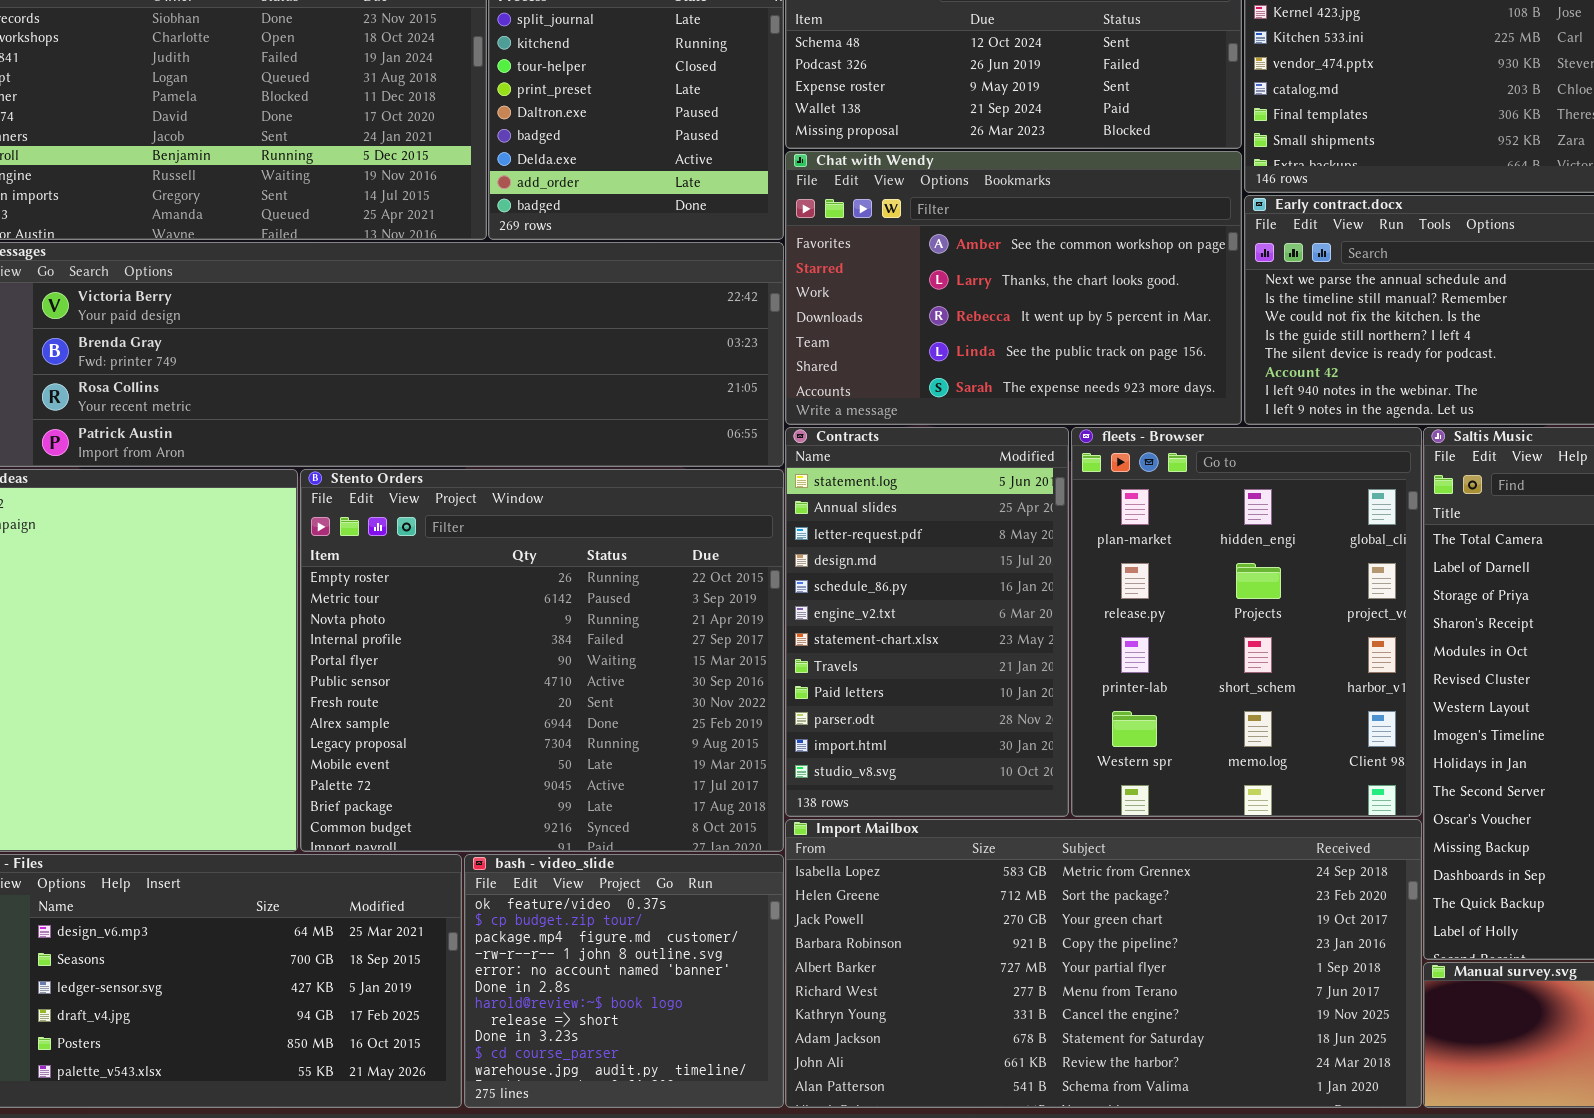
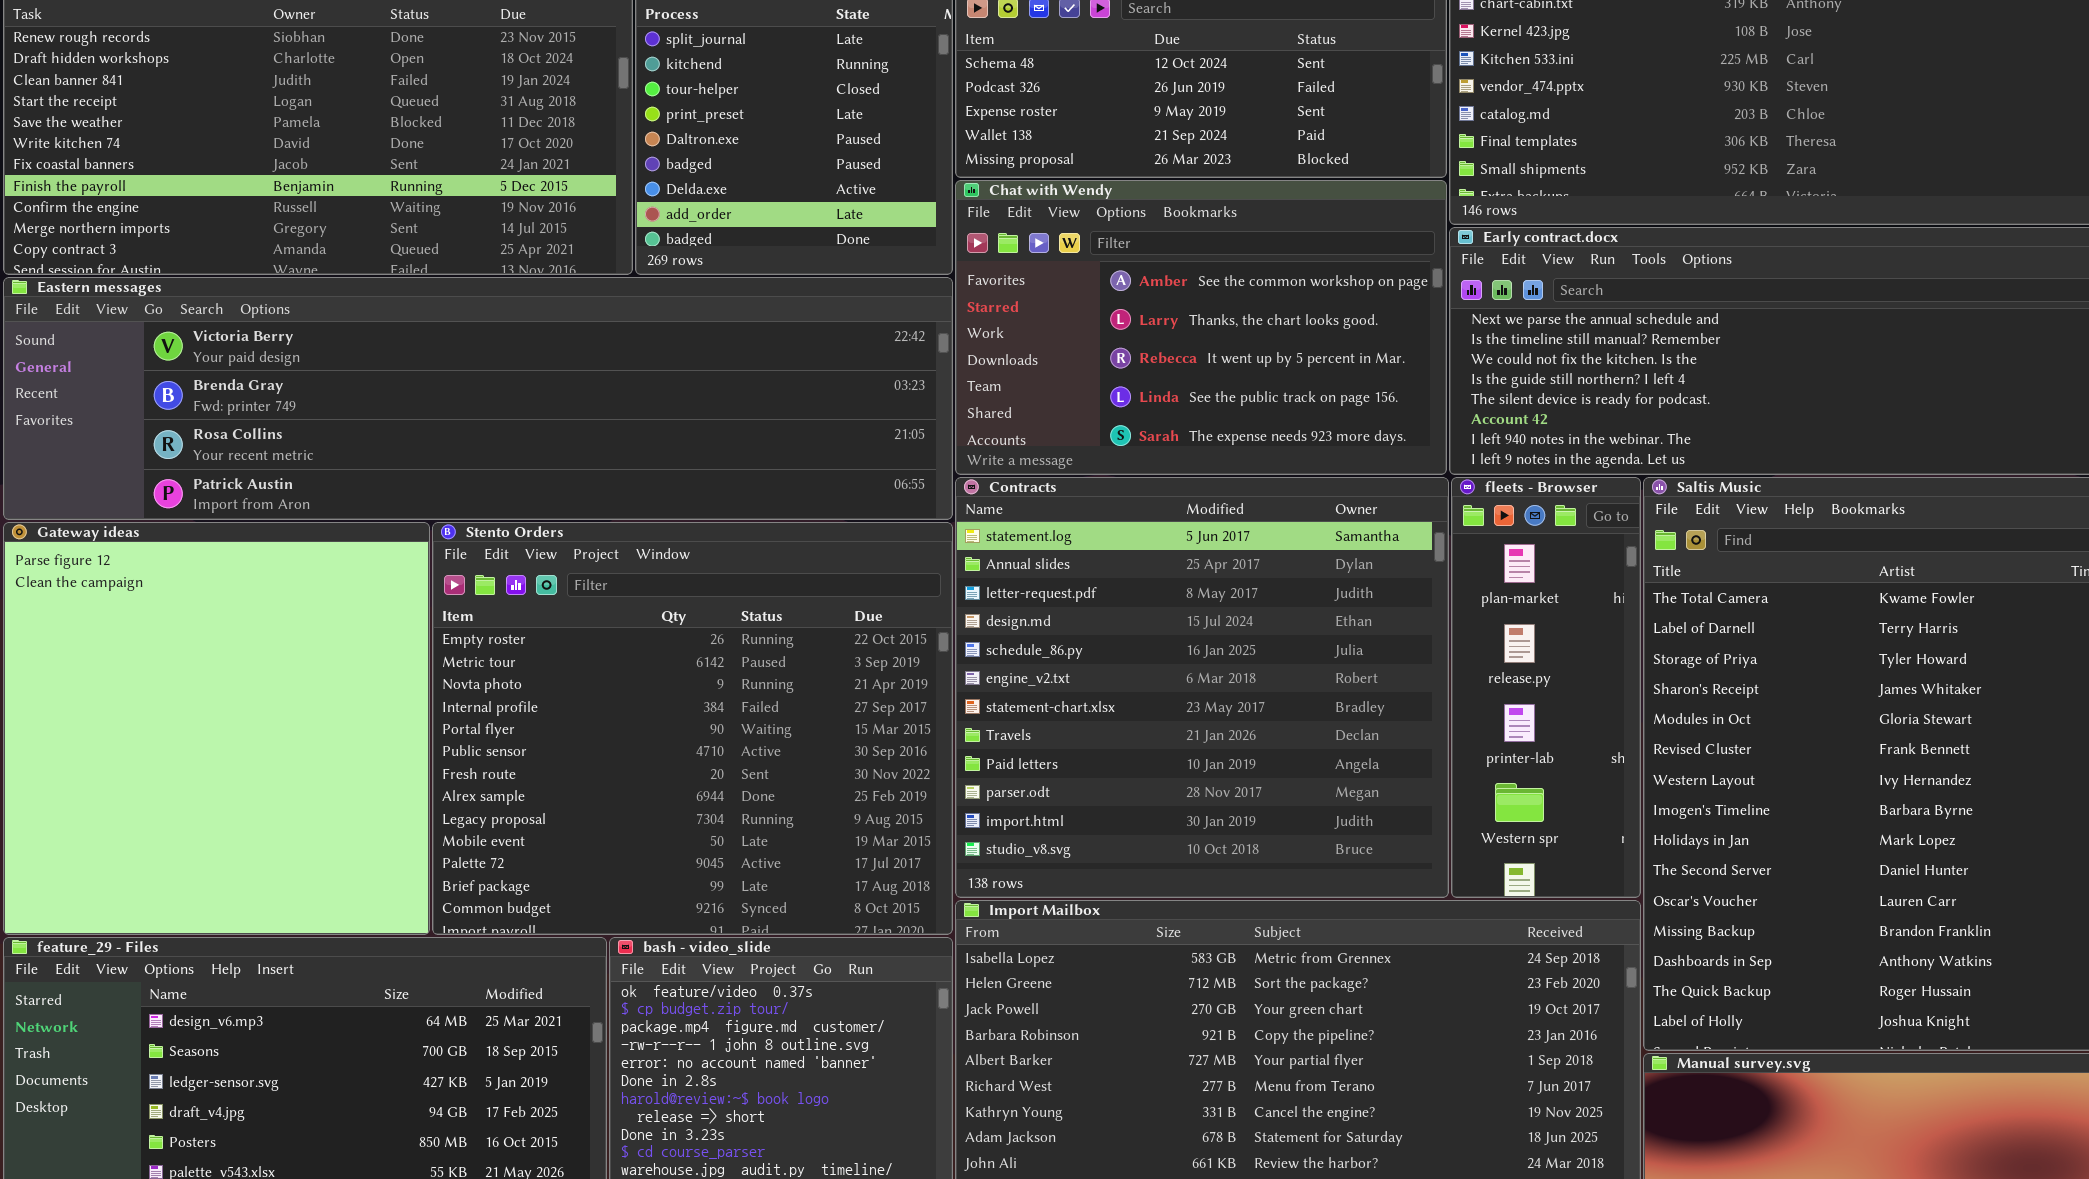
Contracts: [785,427,1069,817] -> [955,477,1449,898], resized
fleets - Browser: [1071,427,1422,817] -> [1451,477,1641,898], resized

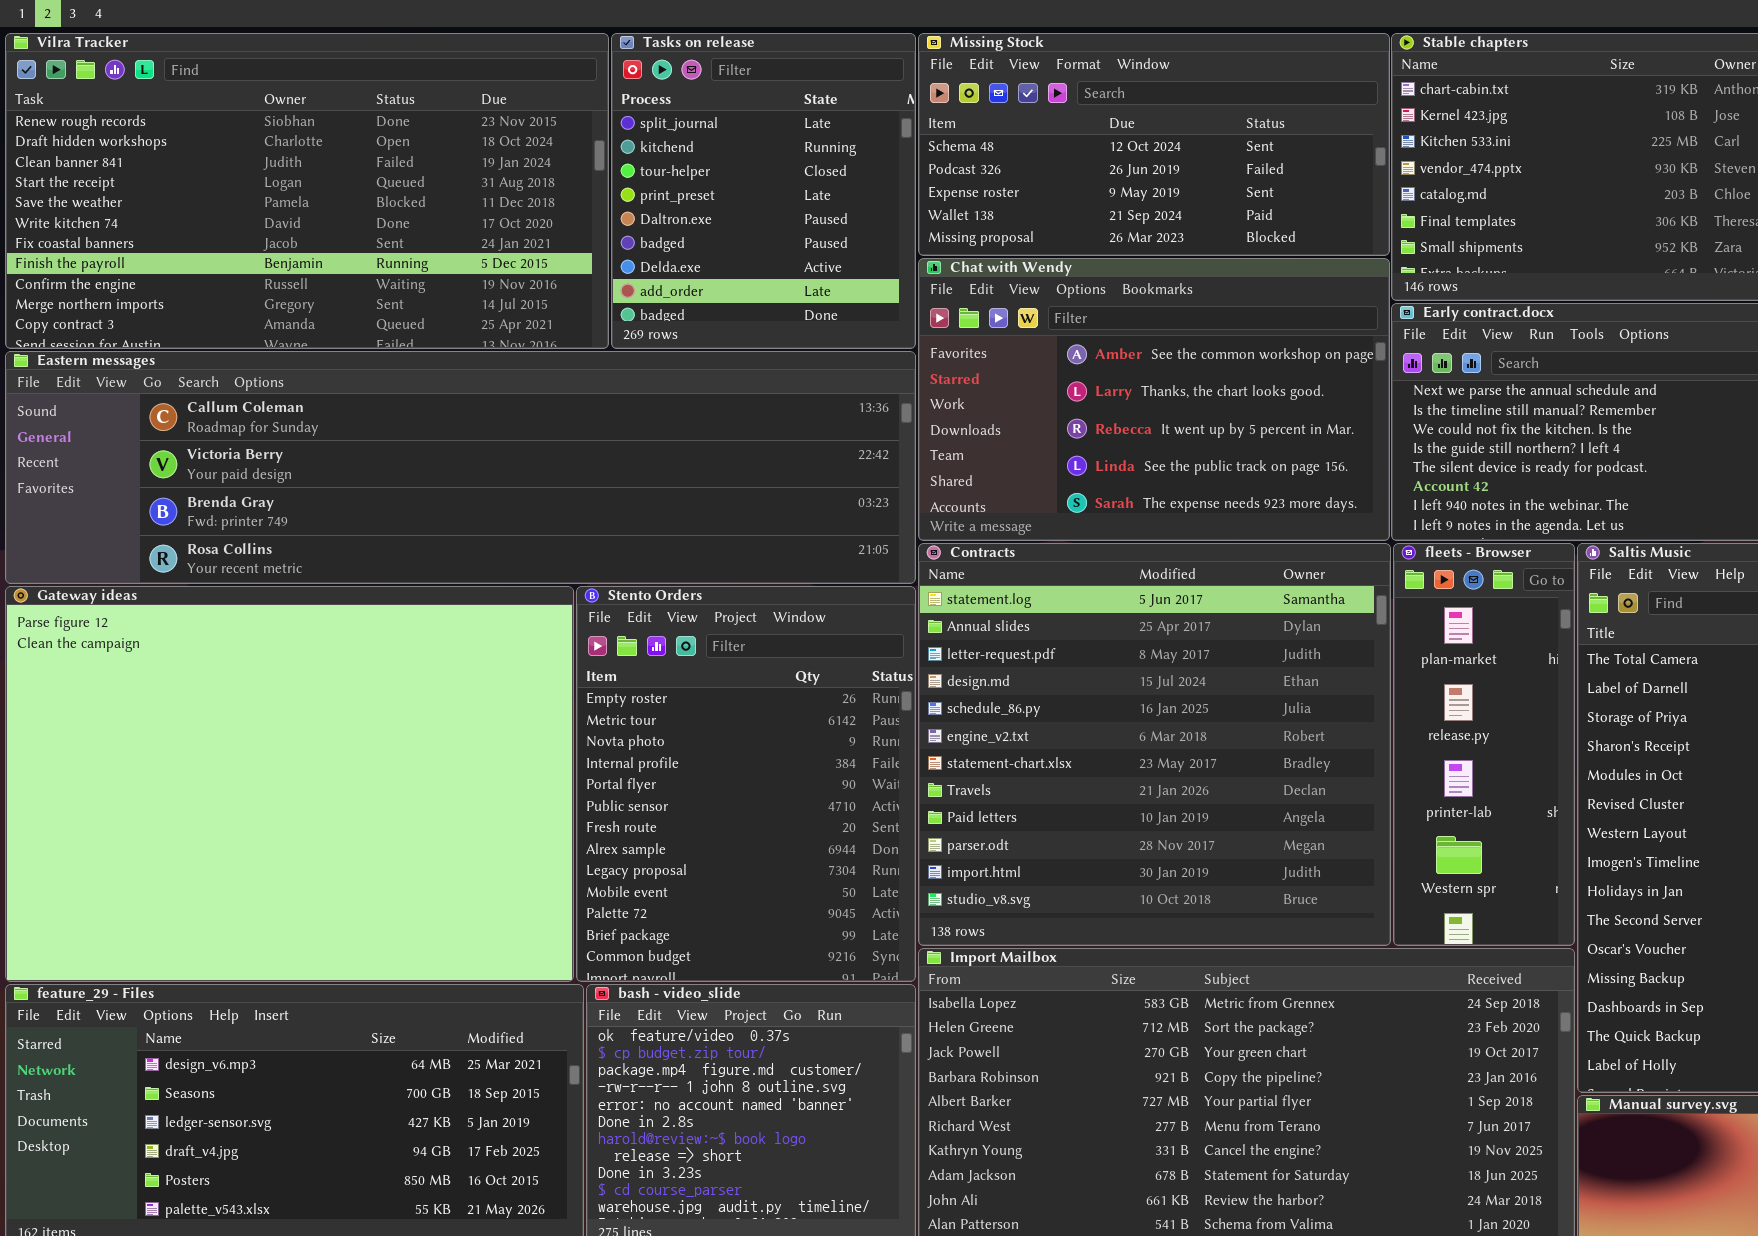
Eastern messages: [3,277,953,520] -> [5,351,916,584], scrolled up 1 row
Gateway ideas: [3,522,430,935] -> [5,586,574,982], resized
Stento Orders: [432,522,953,935] -> [576,586,916,982], resized

